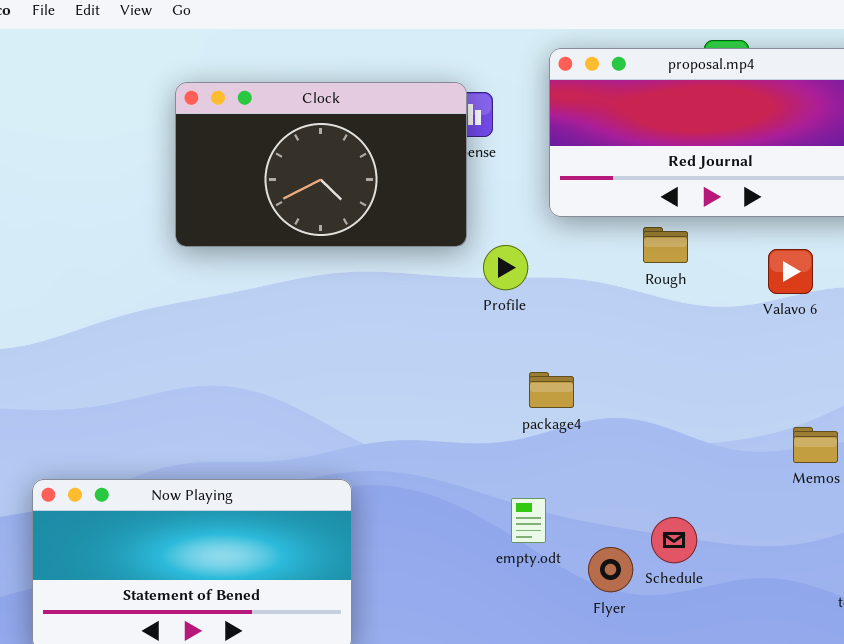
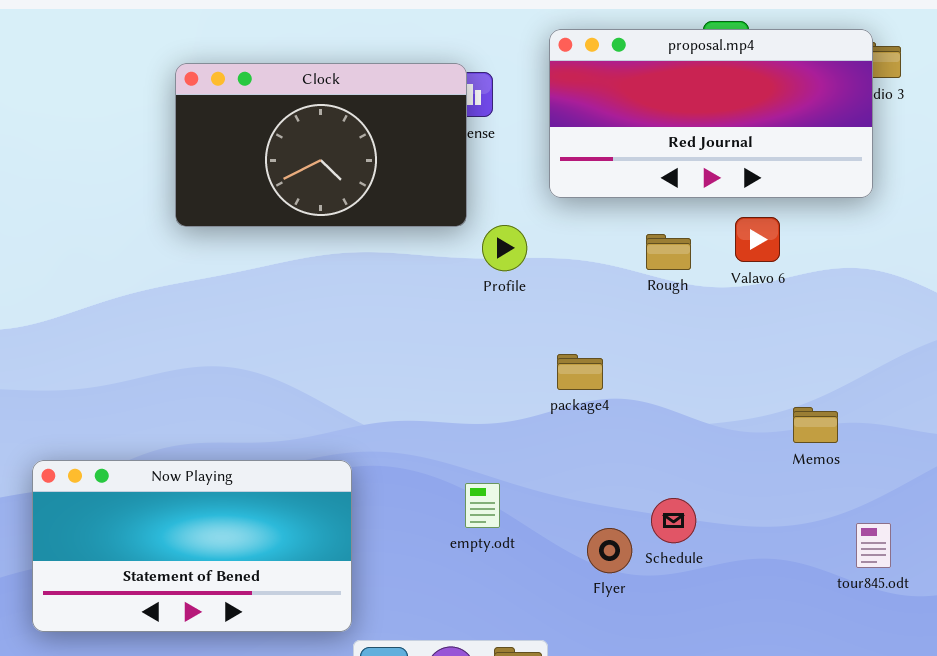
Rough: [643,227,688,263] -> [646,234,691,270], moved
Valavo 6: [768,249,813,294] -> [735,217,780,262], moved
package4: [529,372,574,408] -> [557,354,603,390], moved
empty.odt: [511,498,546,543] -> [465,483,500,528], moved

